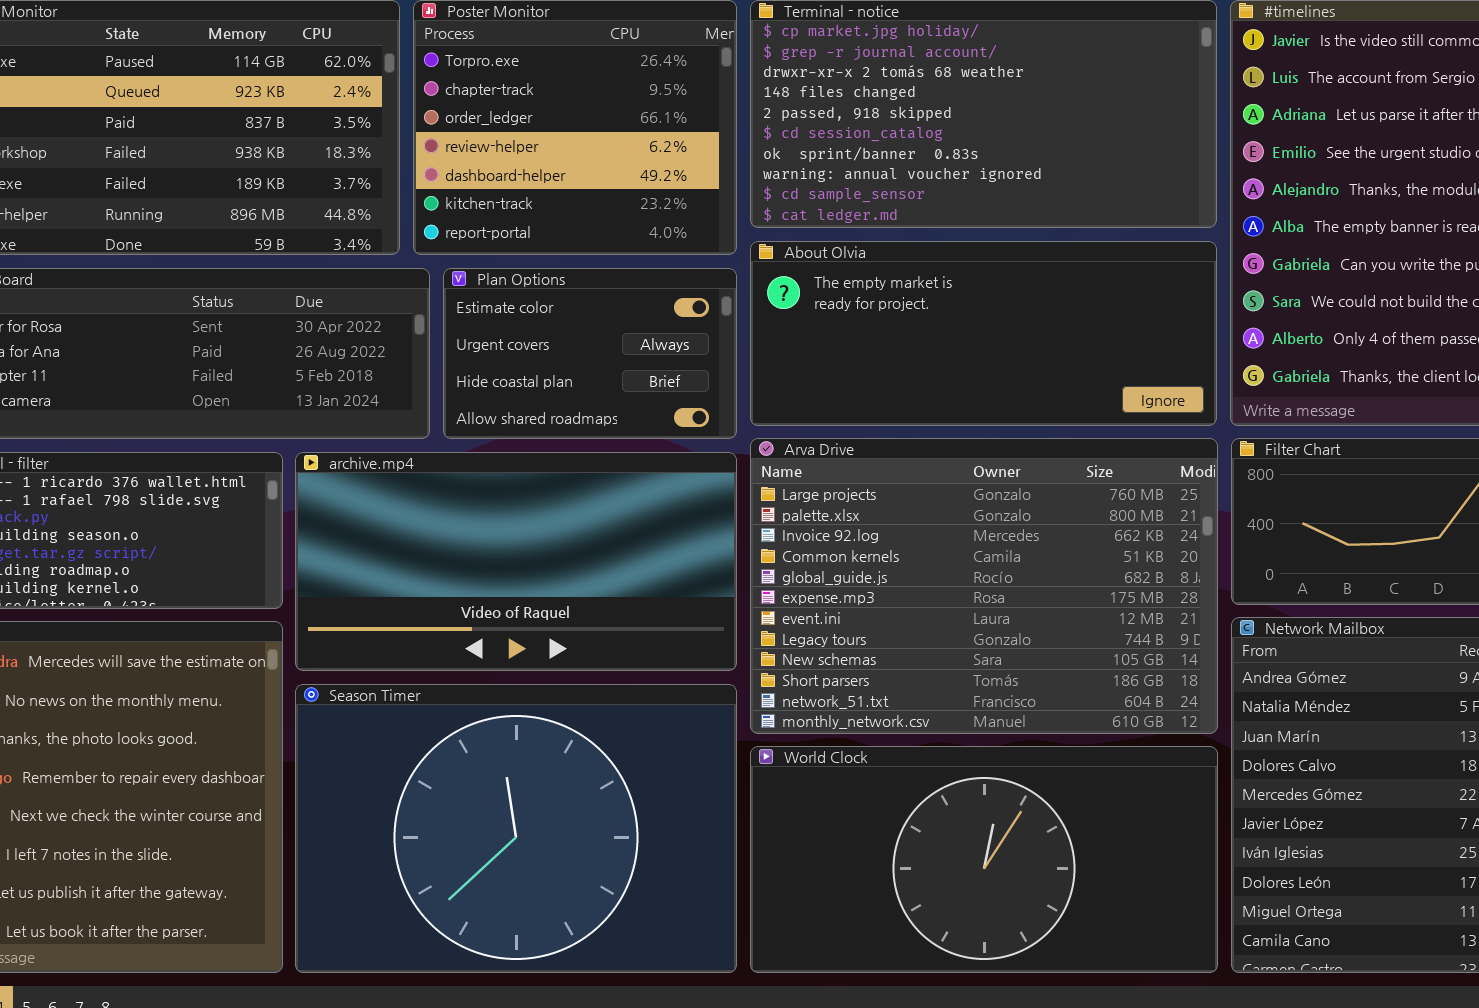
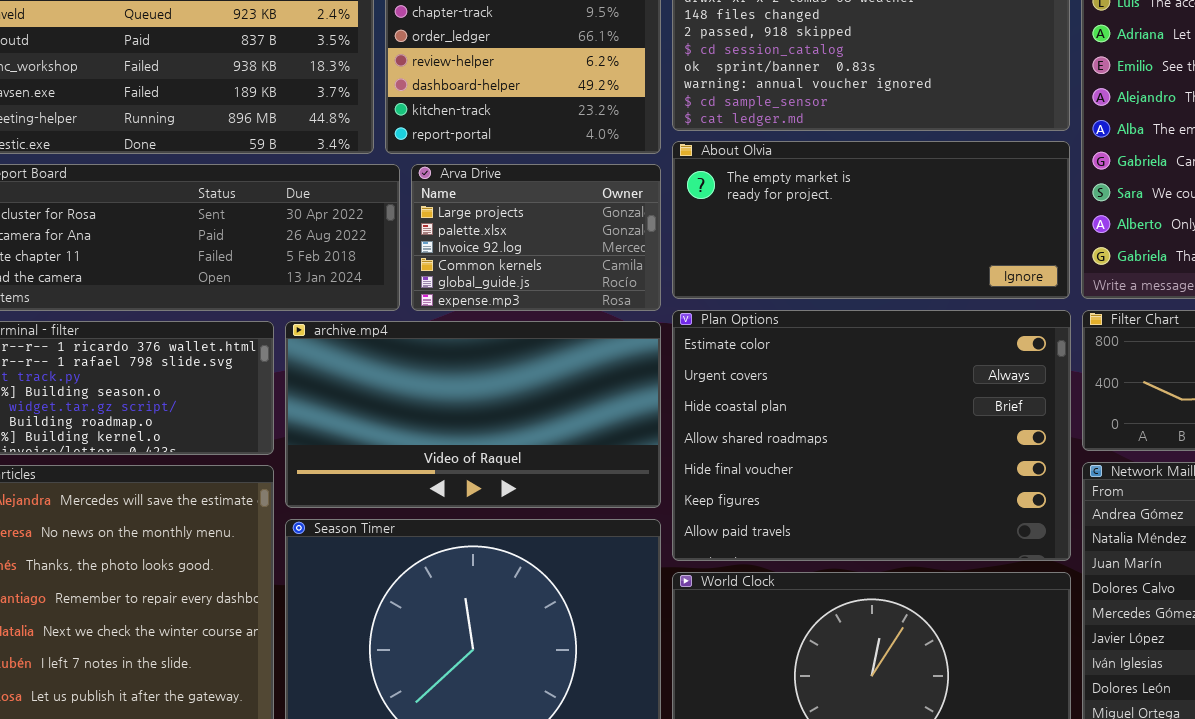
Plan Options: [443,268,737,439] -> [672,310,1071,561], moved, resized
Arva Drive: [750,438,1218,734] -> [411,164,661,311], moved, resized

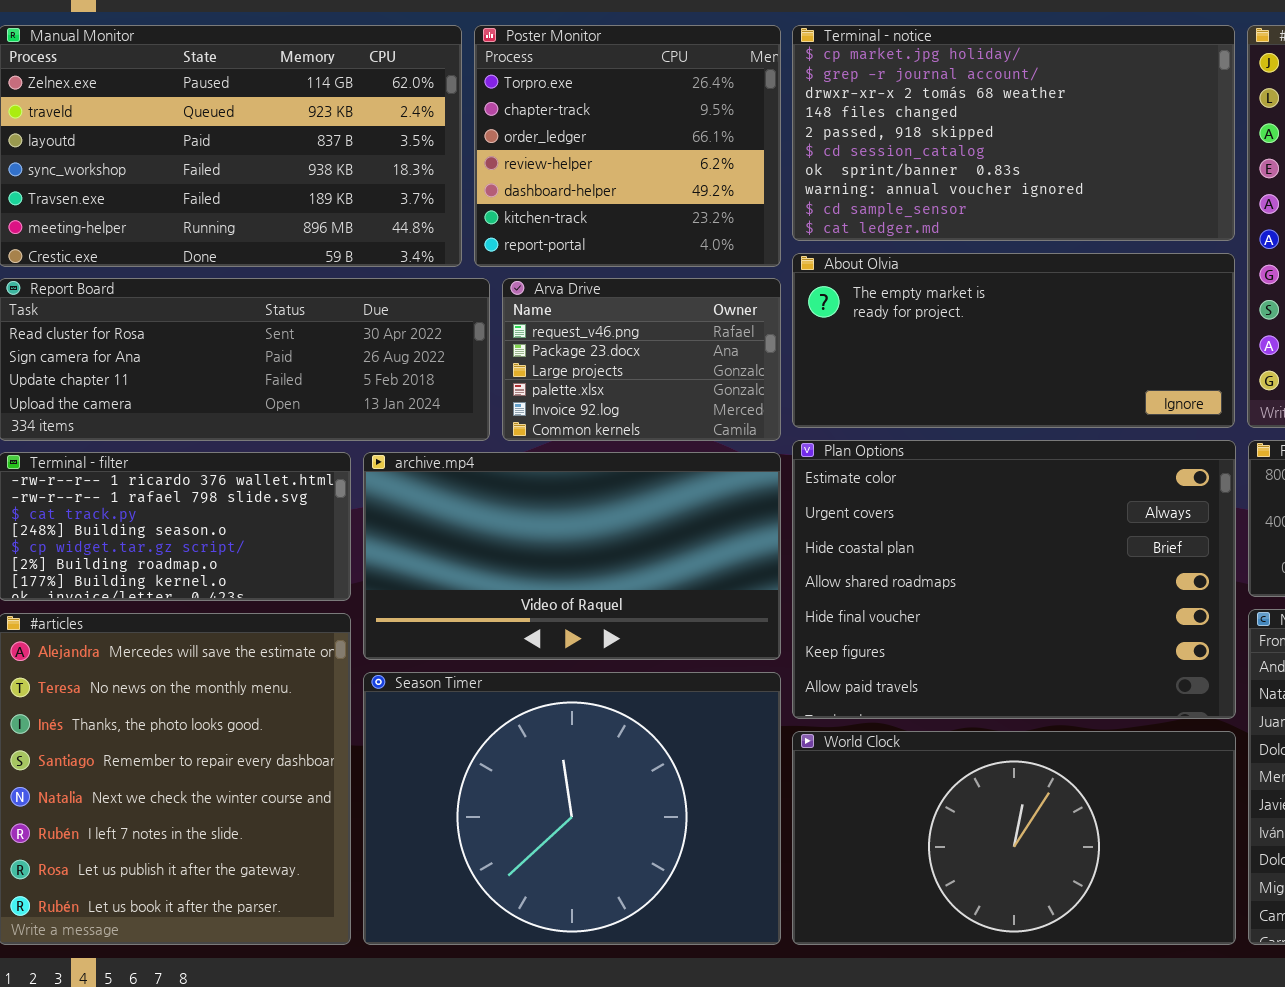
Arva Drive: [411,164,661,311] -> [502,278,781,441], scrolled up 2 rows

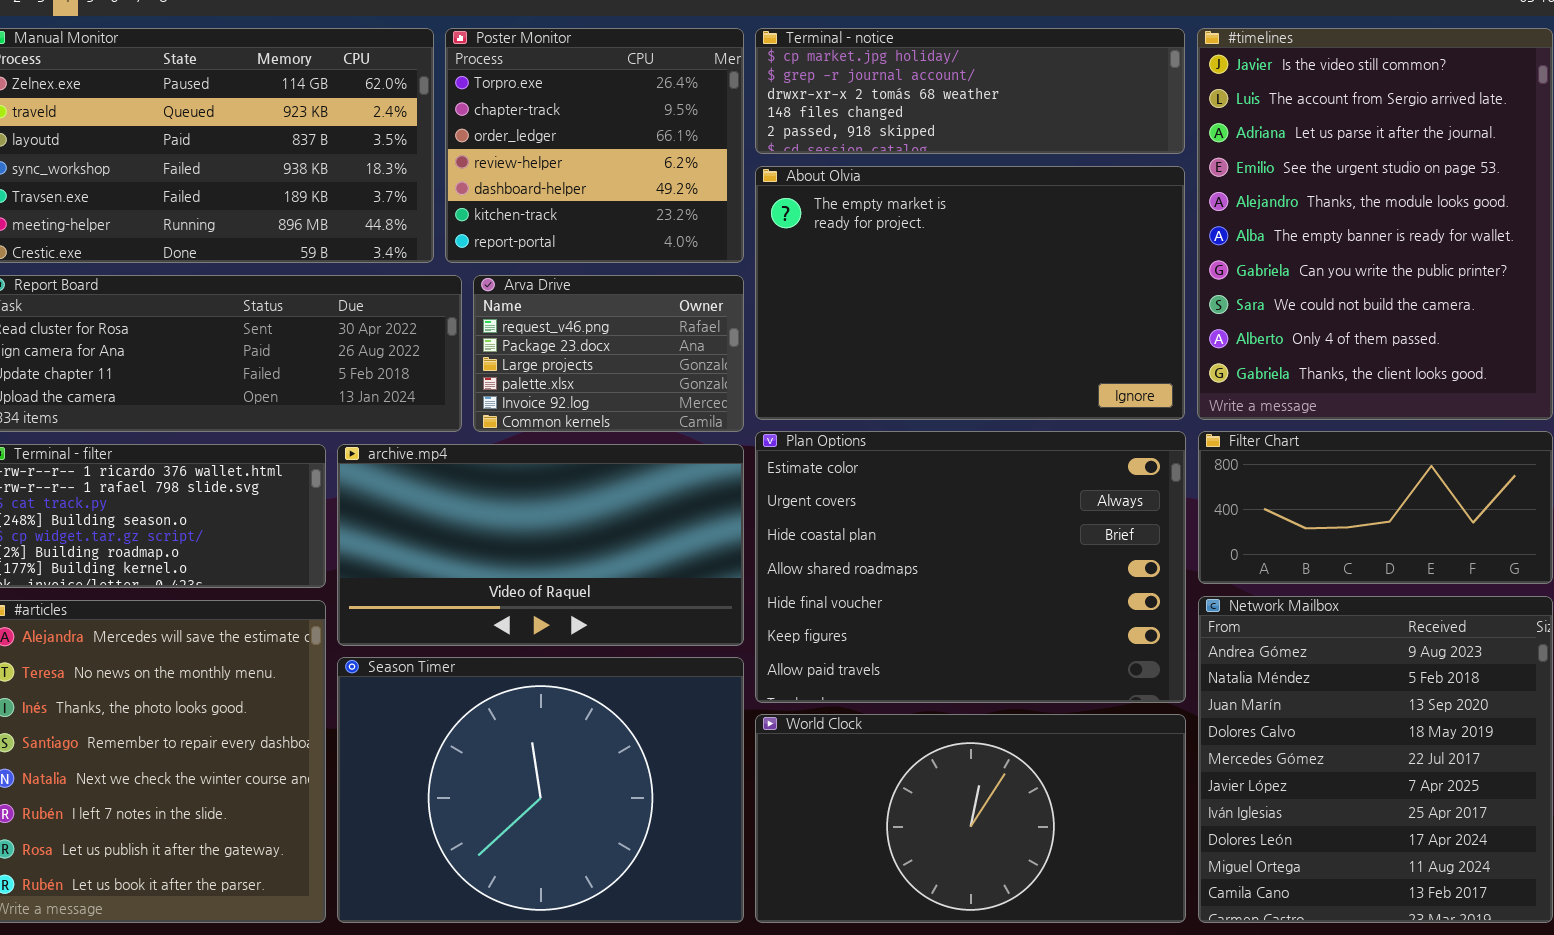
Terminal - notice: [792,25,1235,241] -> [755,28,1185,154], resized
About Olvia: [792,253,1235,428] -> [755,166,1185,420], resized

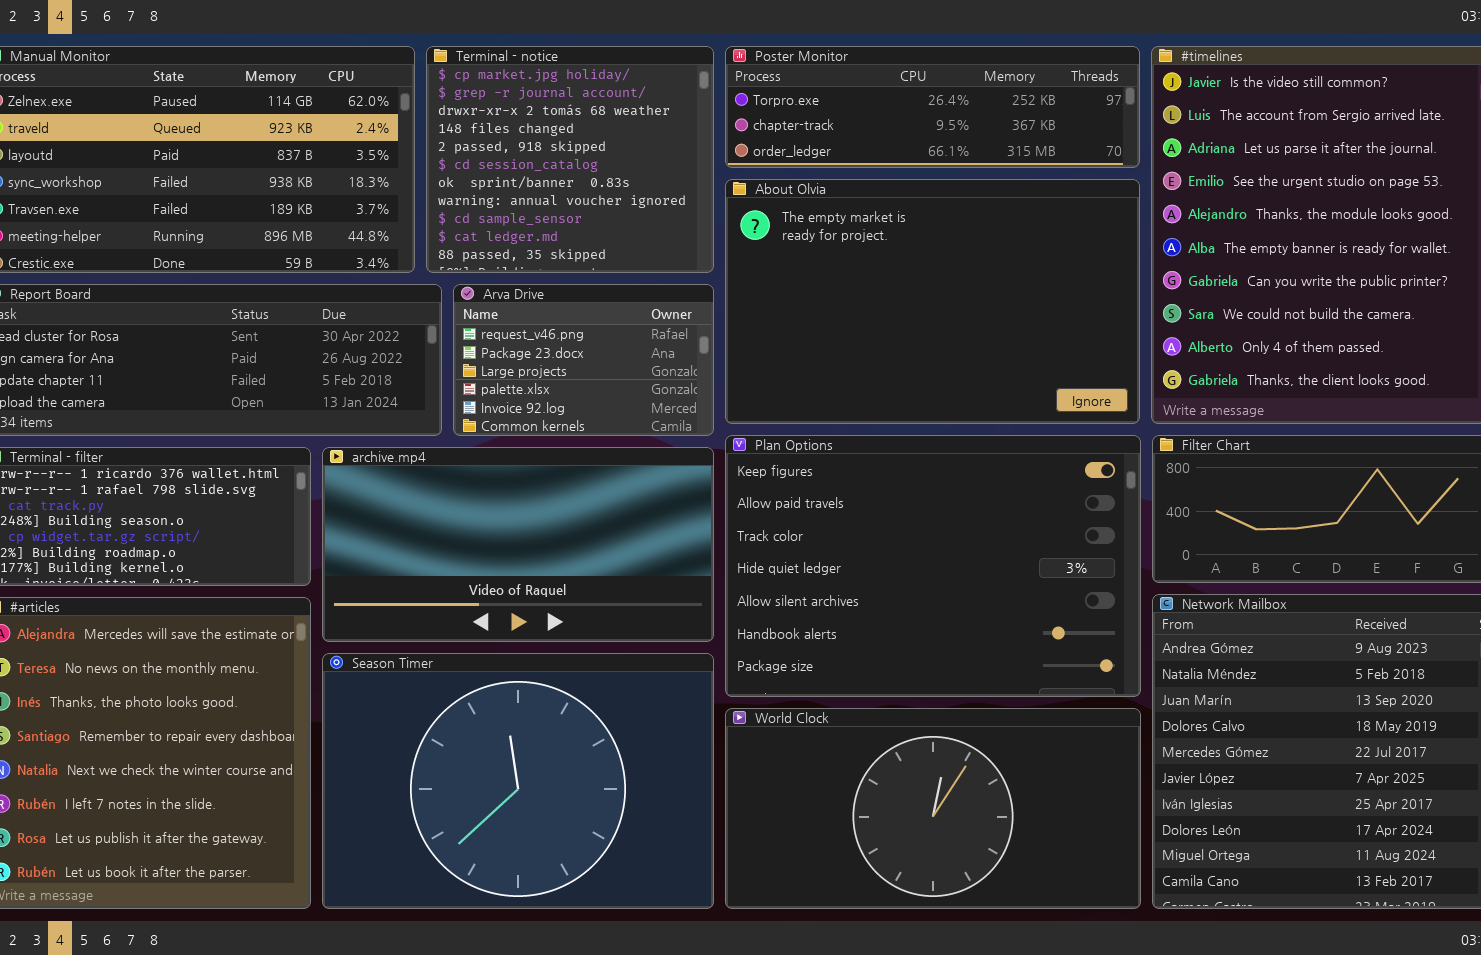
Poster Monitor: [445,28,744,263] -> [725,46,1140,168], moved, resized
Terminal - notice: [755,28,1185,154] -> [426,46,714,273], moved, resized
Plan Options: [755,431,1186,703] -> [725,435,1141,697], scrolled down 5 rows

